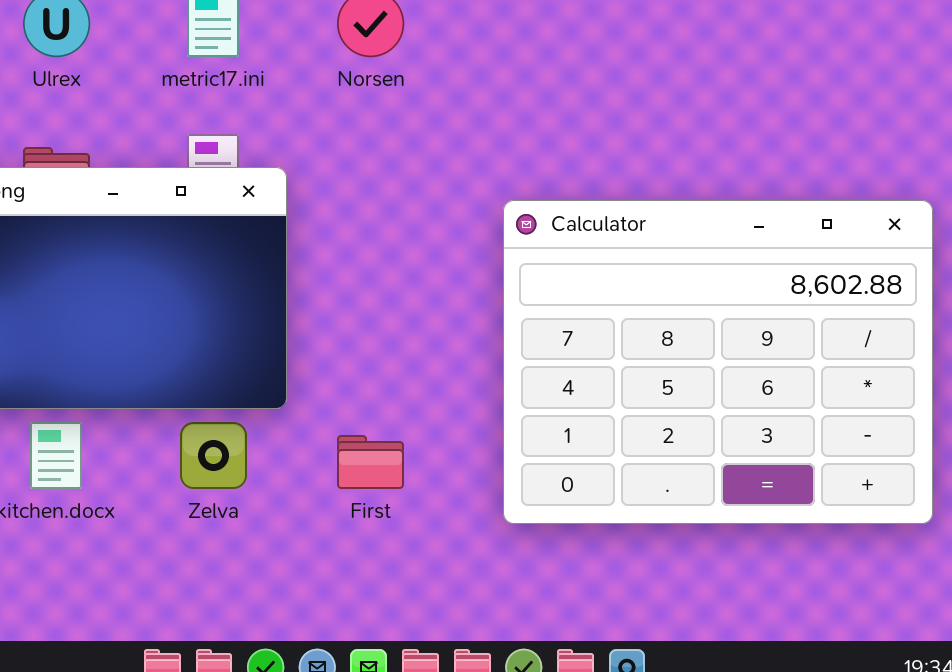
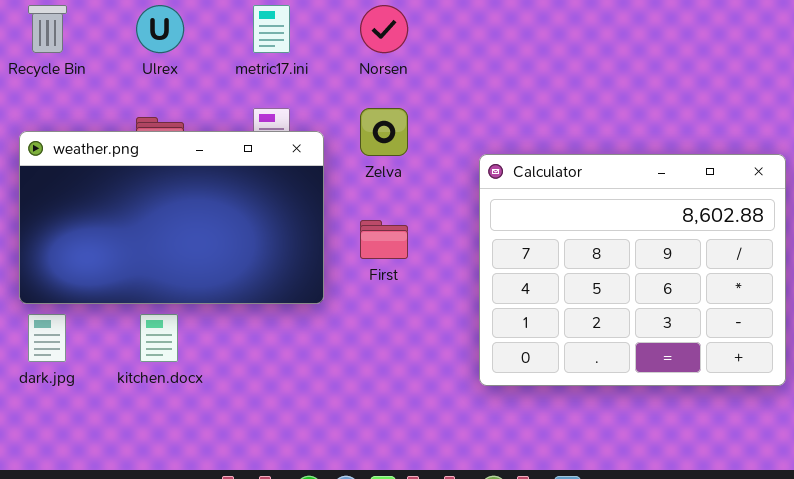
Zelva: [180,422,247,489] -> [360,108,408,156], moved
First: [337,435,404,489] -> [360,220,408,259], moved

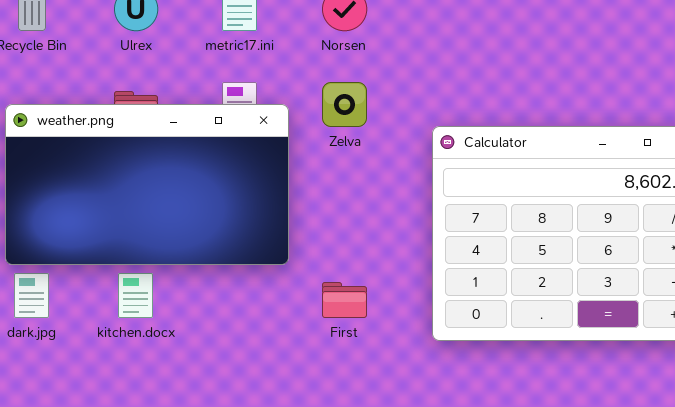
First: [360,220,408,259] -> [322,282,367,318], moved

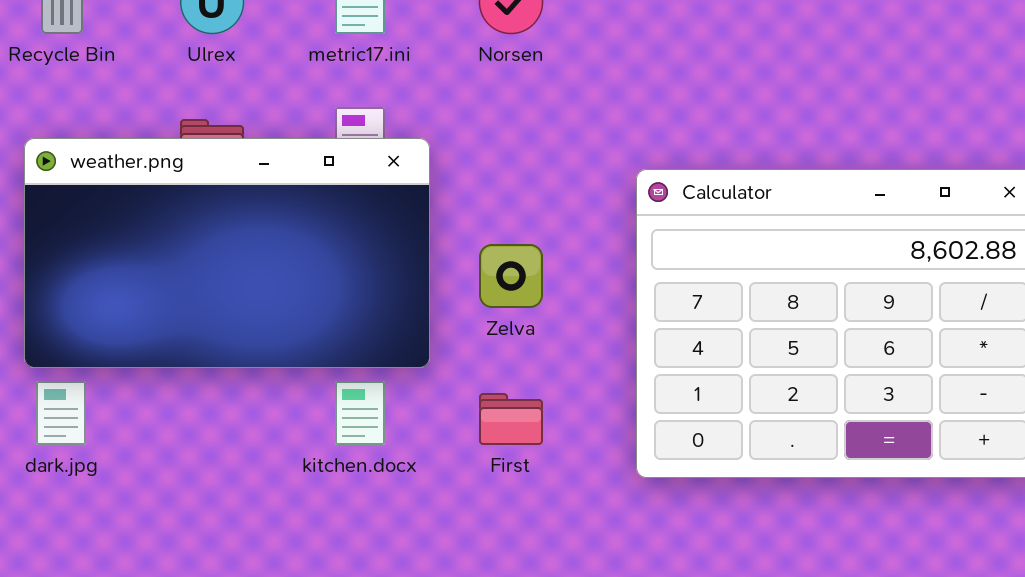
Zelva: [322,82,367,127] -> [479,244,543,308], moved
kitchen.docx: [118,273,153,318] -> [335,381,385,445], moved

